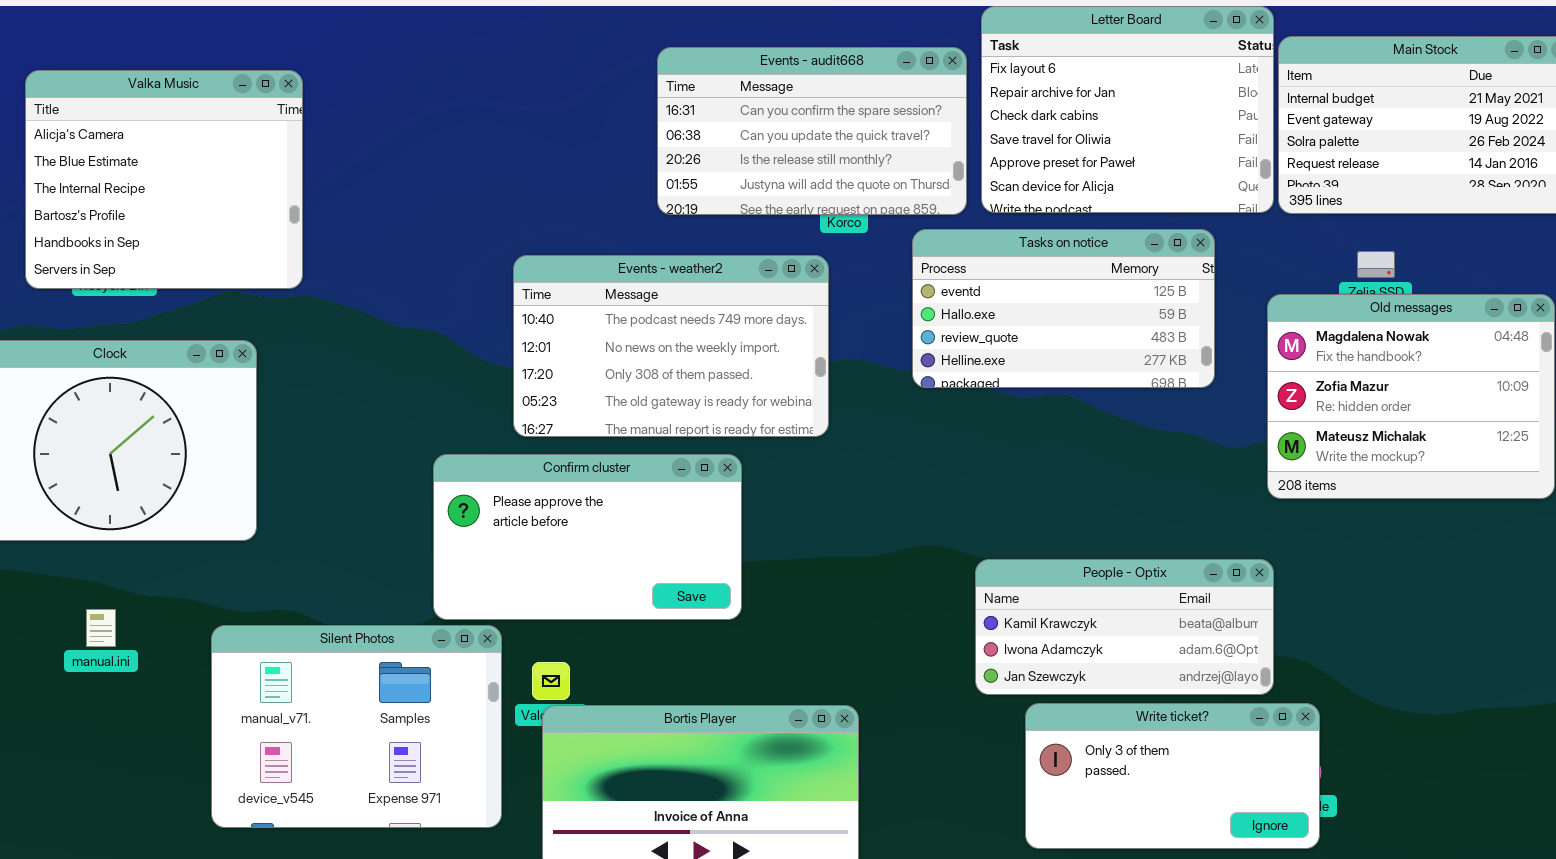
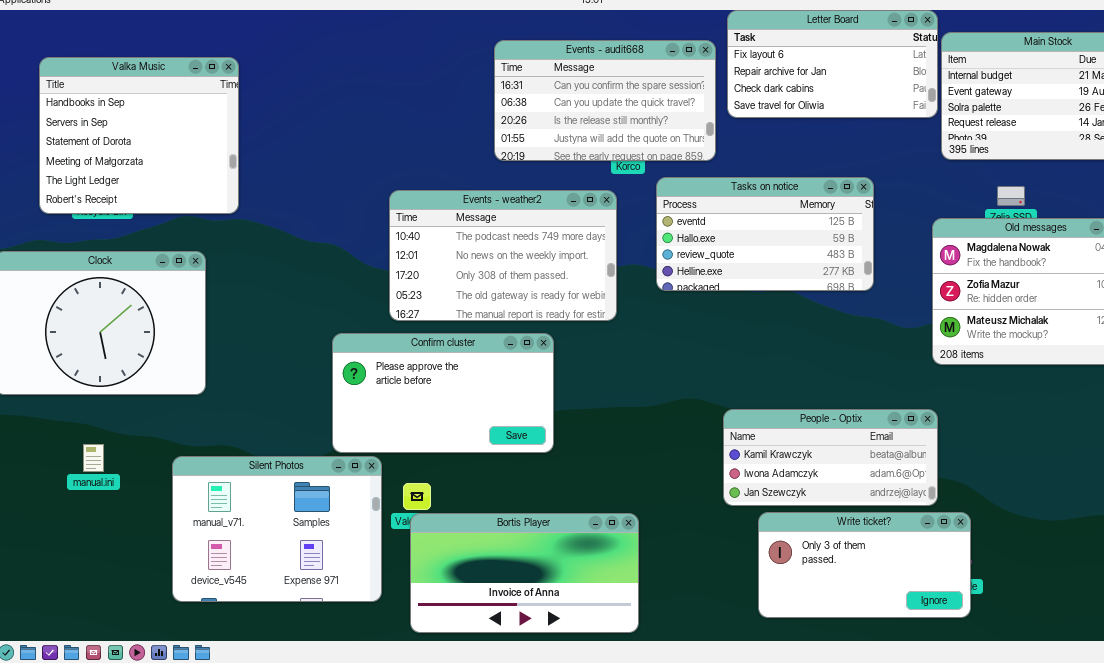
Letter Board: [981,6,1274,213] -> [727,10,938,118], resized
Valka Music: [25,70,303,289] -> [39,57,239,214], scrolled down 4 rows
Tasks on notice: [912,229,1215,388] -> [656,177,874,291], moved

